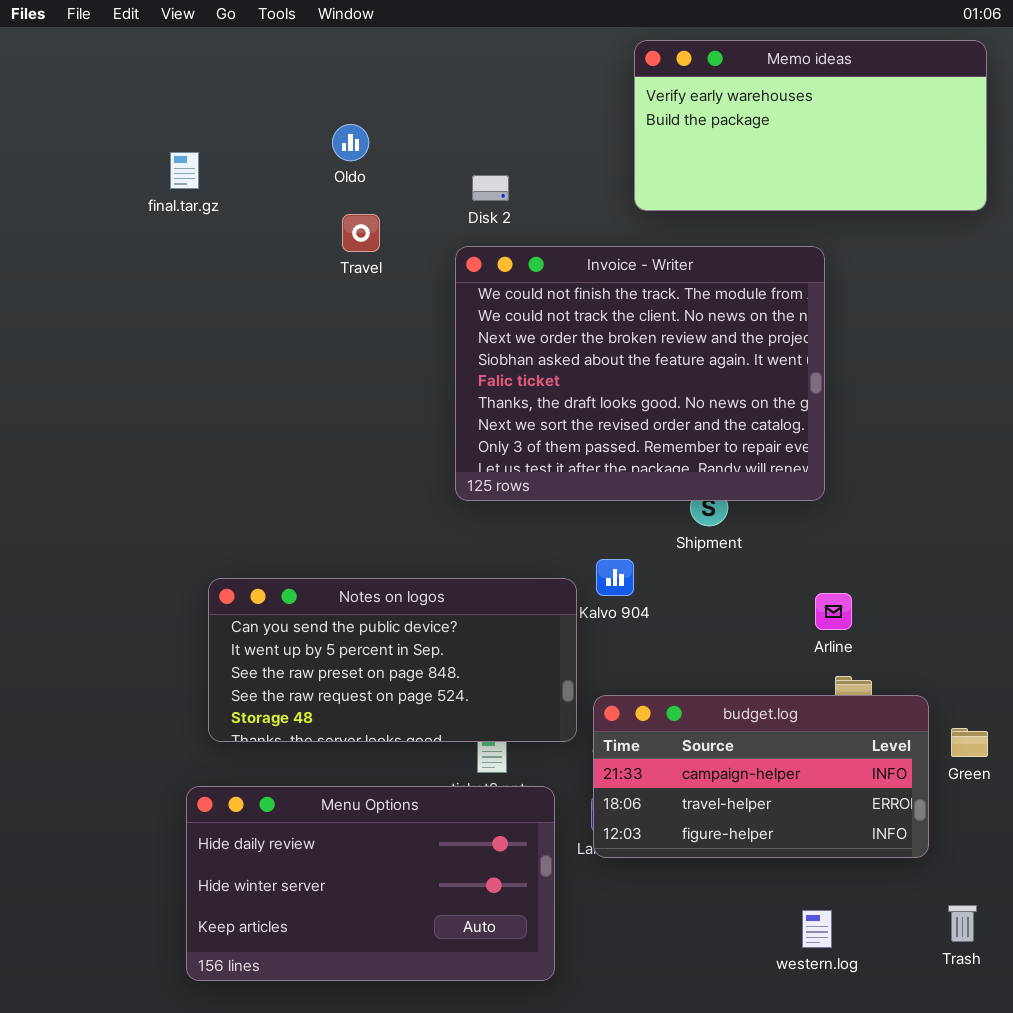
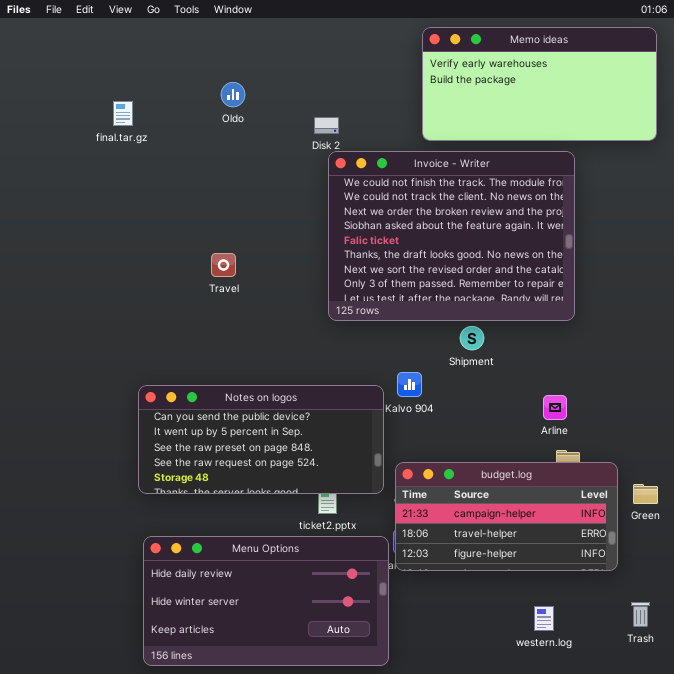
Travel: [342,214,380,252] -> [211,253,236,277], moved
Invoice - Writer: [455,246,825,501] -> [328,151,575,321], moved
Menu Options: [186,786,555,981] -> [143,536,389,666], moved

